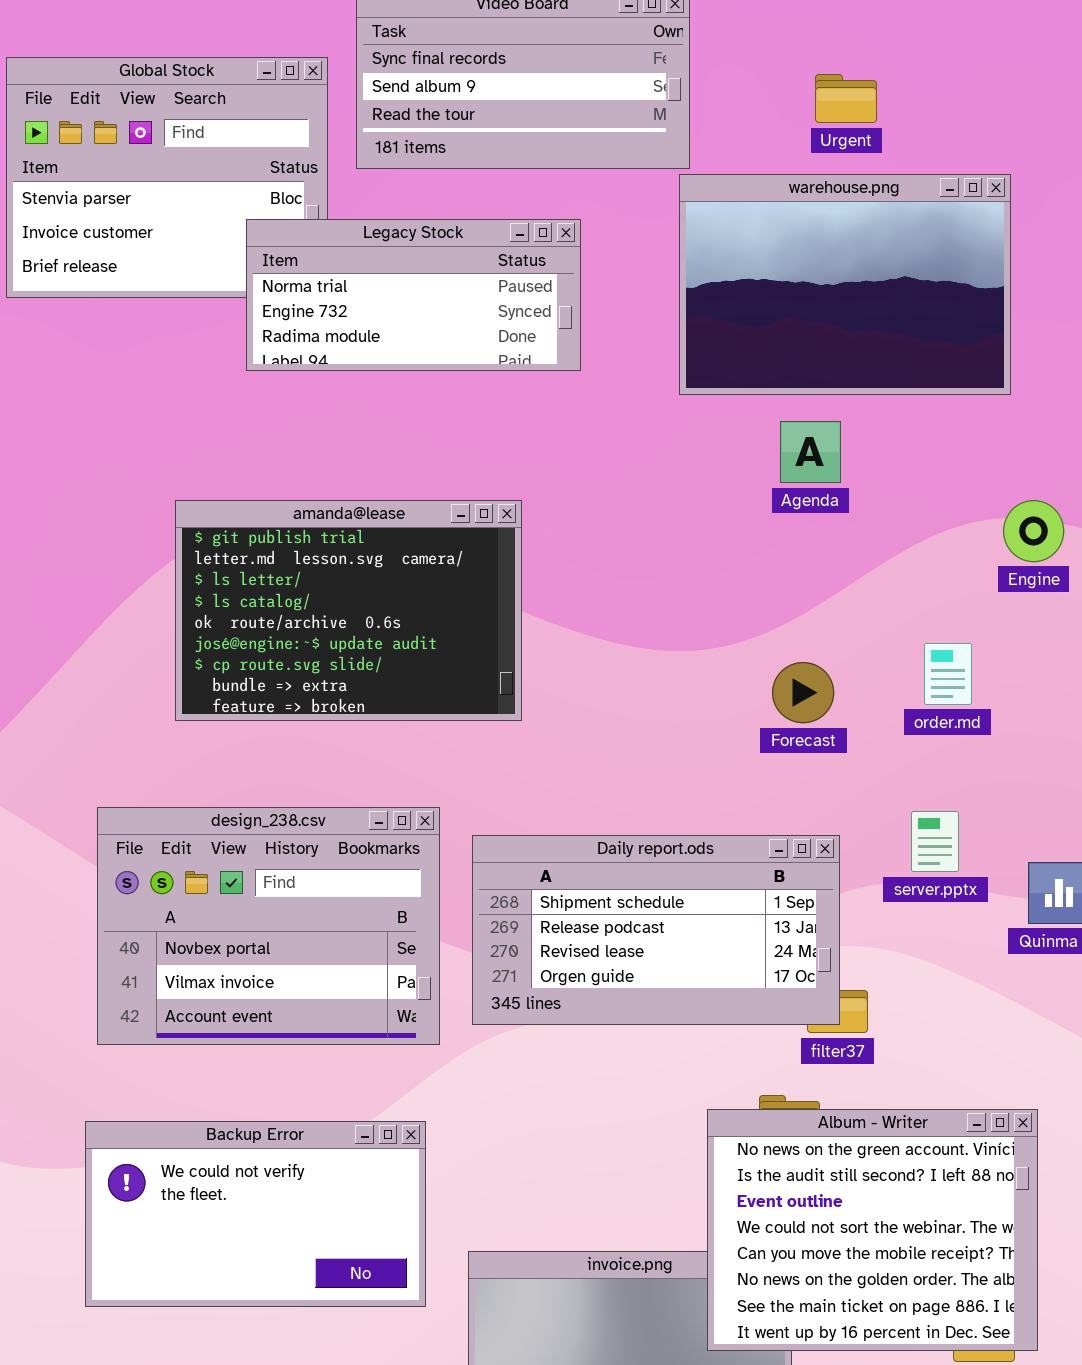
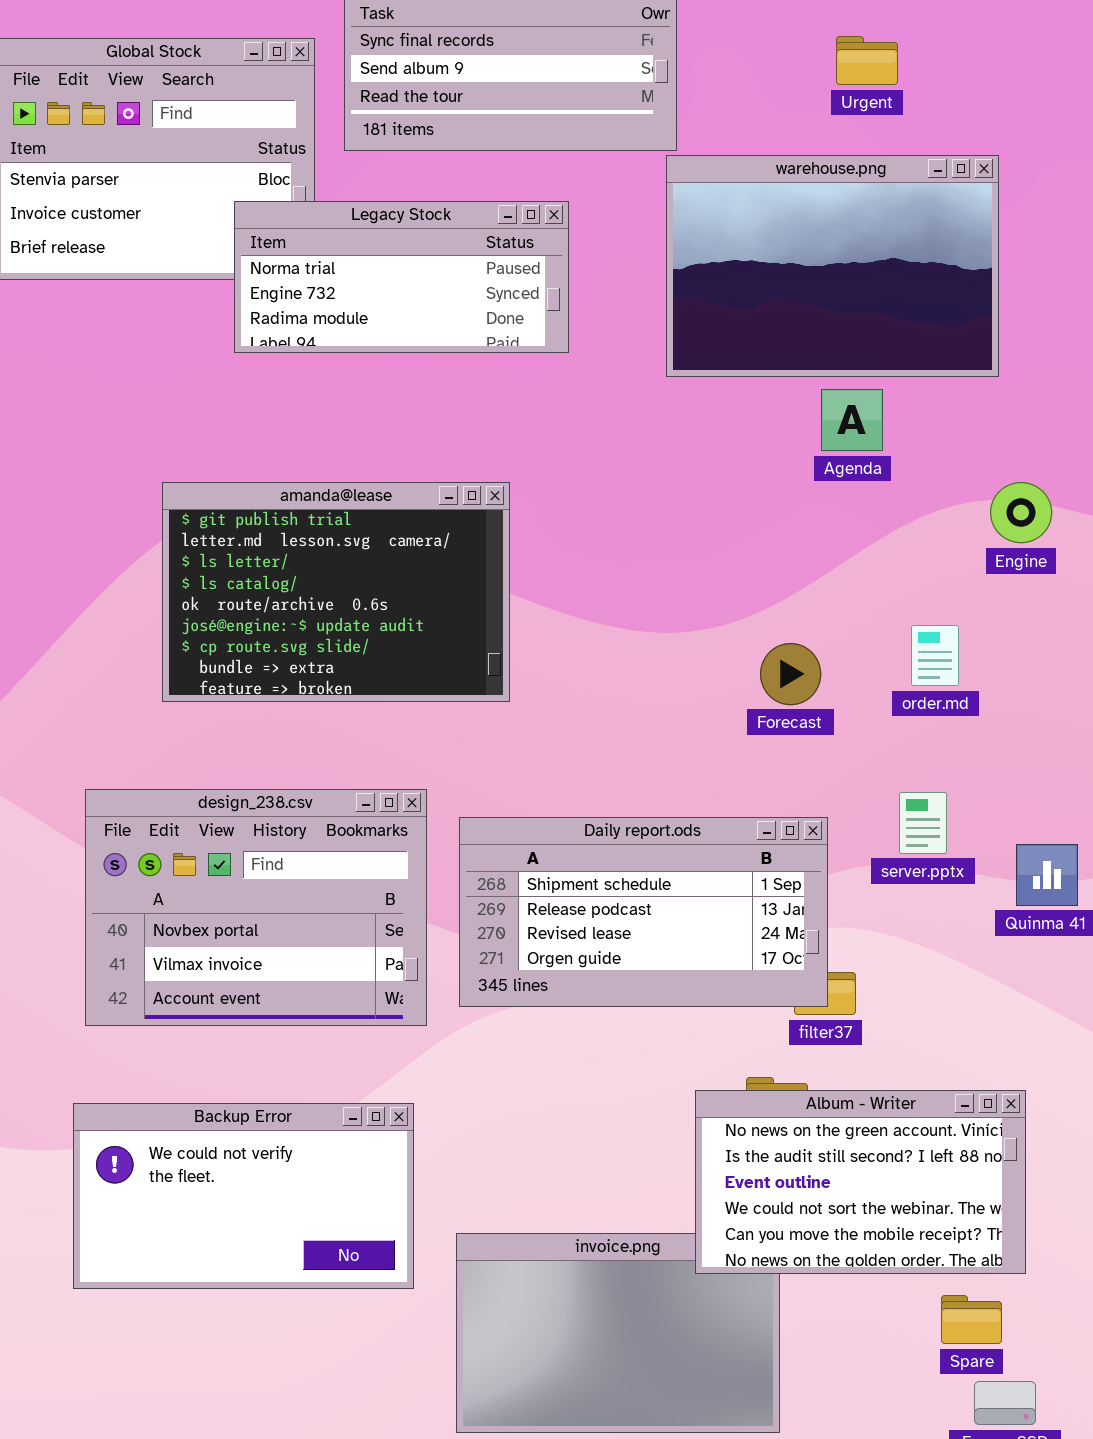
Urgent: [815,74,877,123] -> [836,36,898,85], moved
Agenda: [780,421,841,483] -> [821,389,883,451], moved
Album - Writer: [707,1109,1038,1351] -> [695,1090,1026,1274], resized

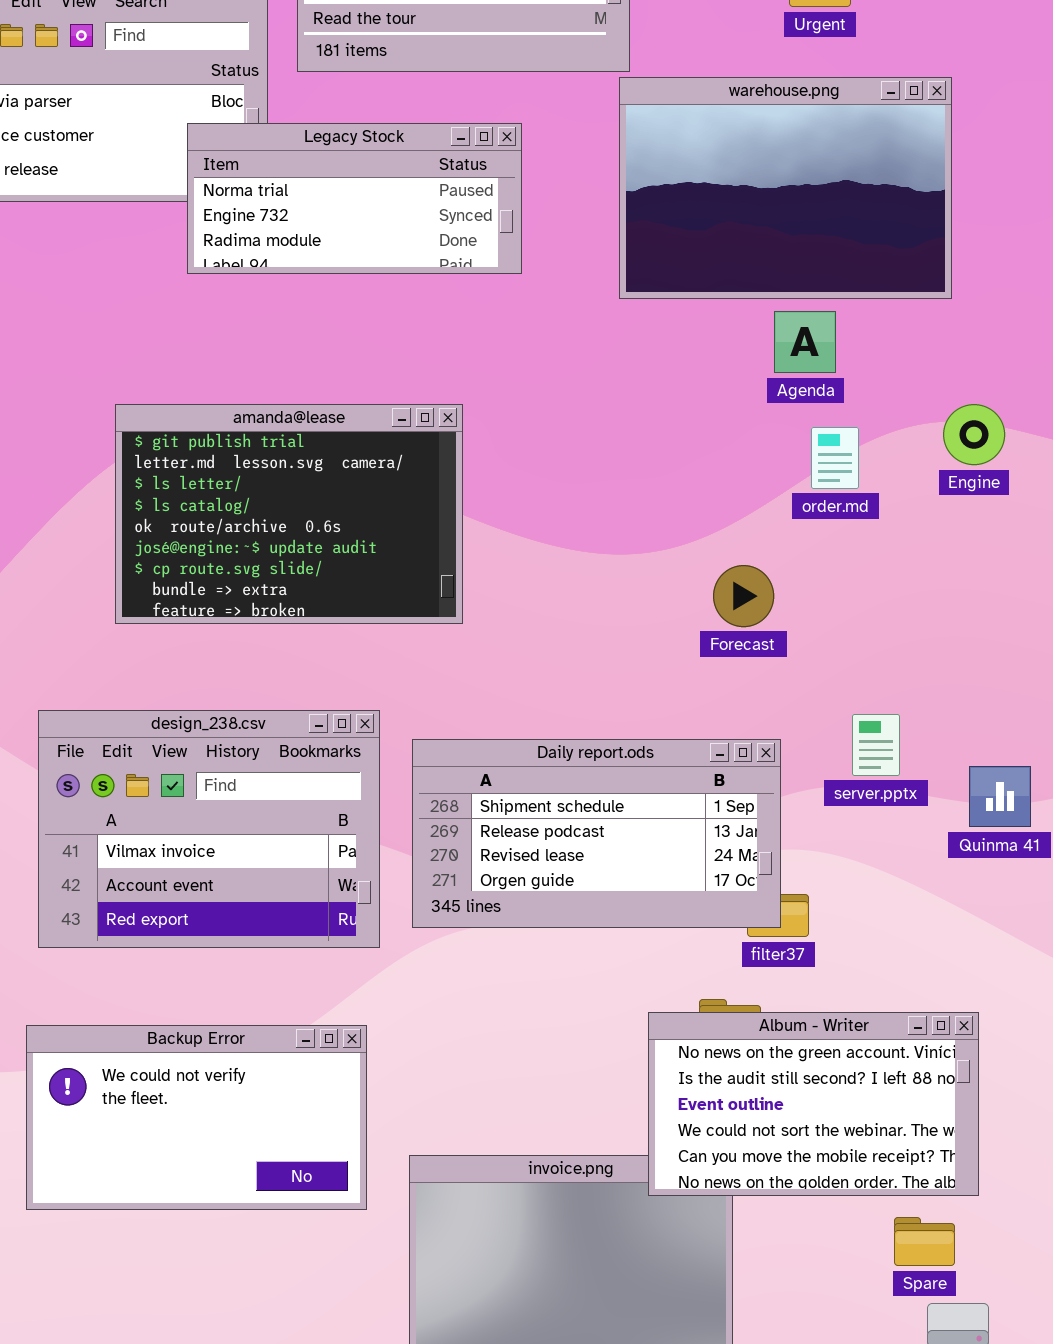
order.md: [911,625,959,686] -> [811,427,859,489], moved
design_238.csv: [85,789,427,1026] -> [38,710,380,948], scrolled down 1 row

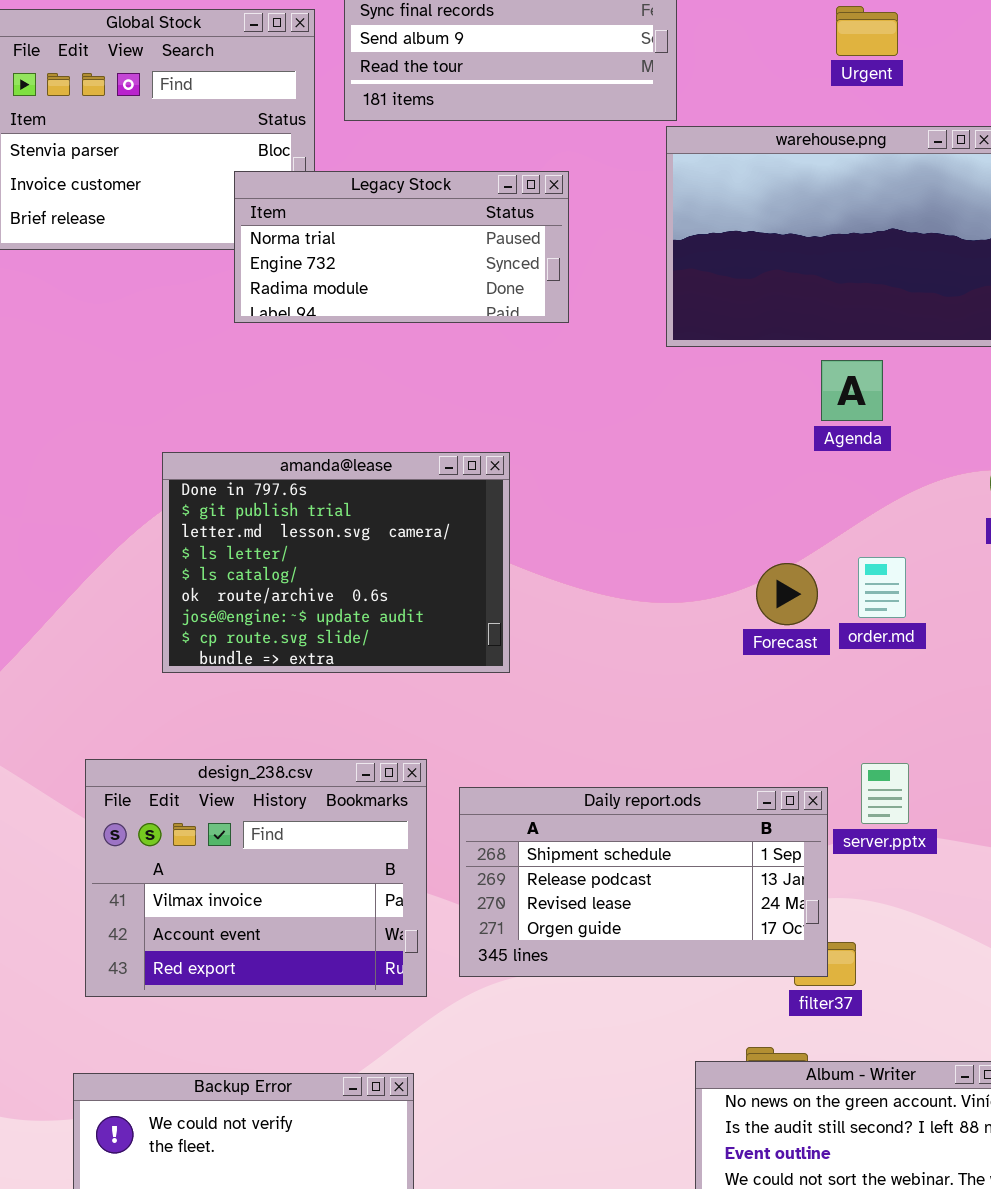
amanda@lease: [115,404,463,624] -> [162,452,510,673], scrolled up 1 row
order.md: [811,427,859,489] -> [858,557,906,618], moved
Forecast: [713,565,774,627] -> [756,563,818,625], moved
server.pptx: [852,714,900,776] -> [861,763,909,824], moved

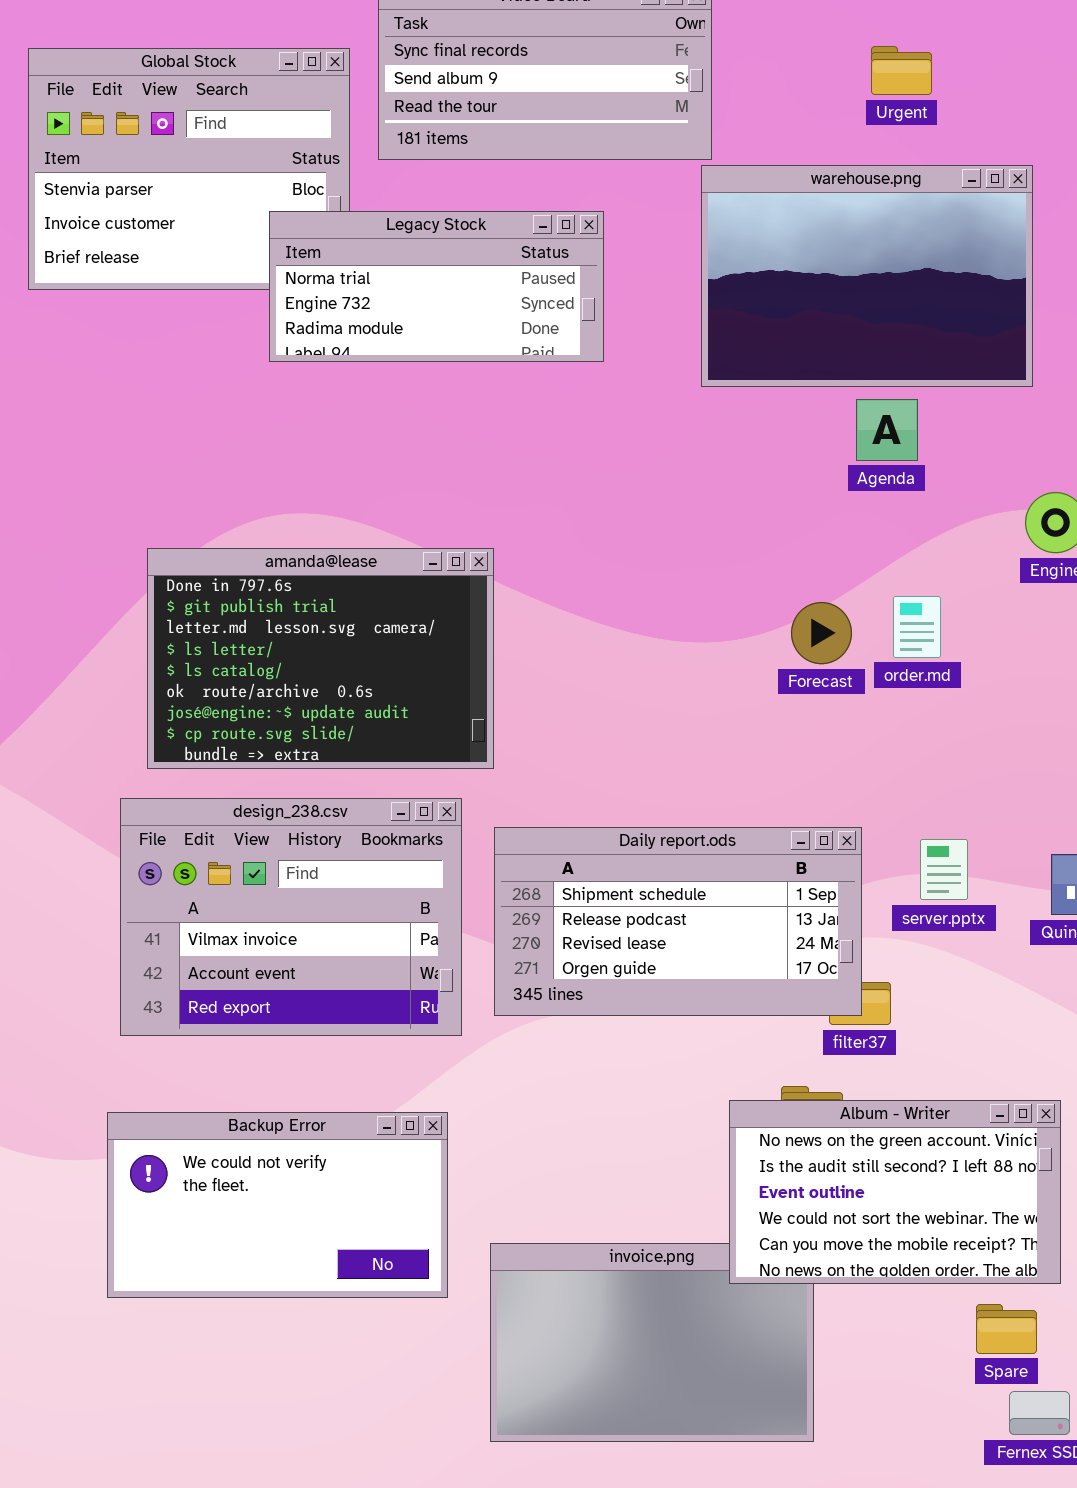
amanda@lease: [162,452,510,673] -> [147,548,494,769], moved
server.pptx: [861,763,909,824] -> [920,839,968,900], moved

